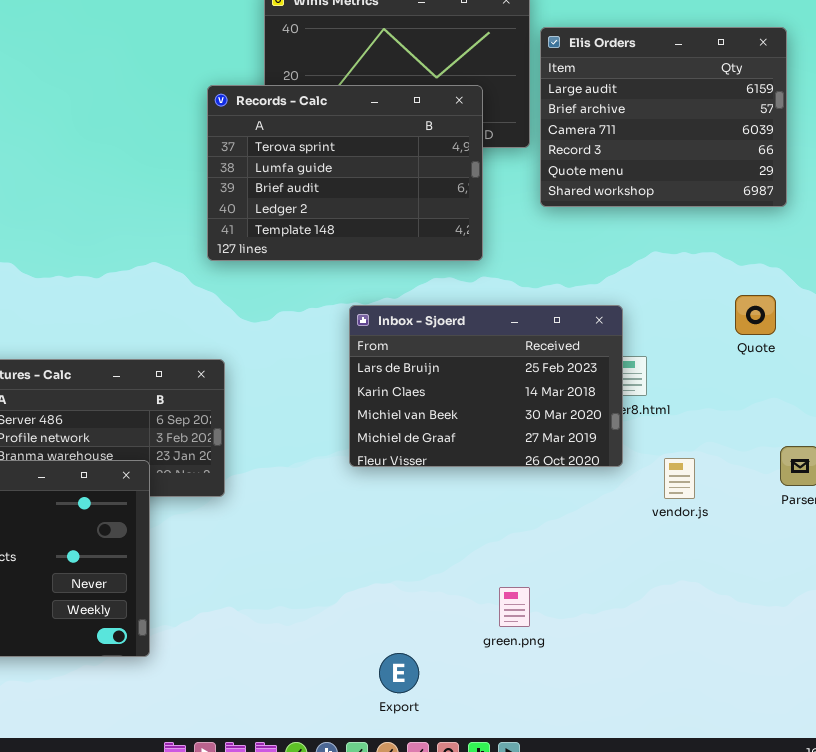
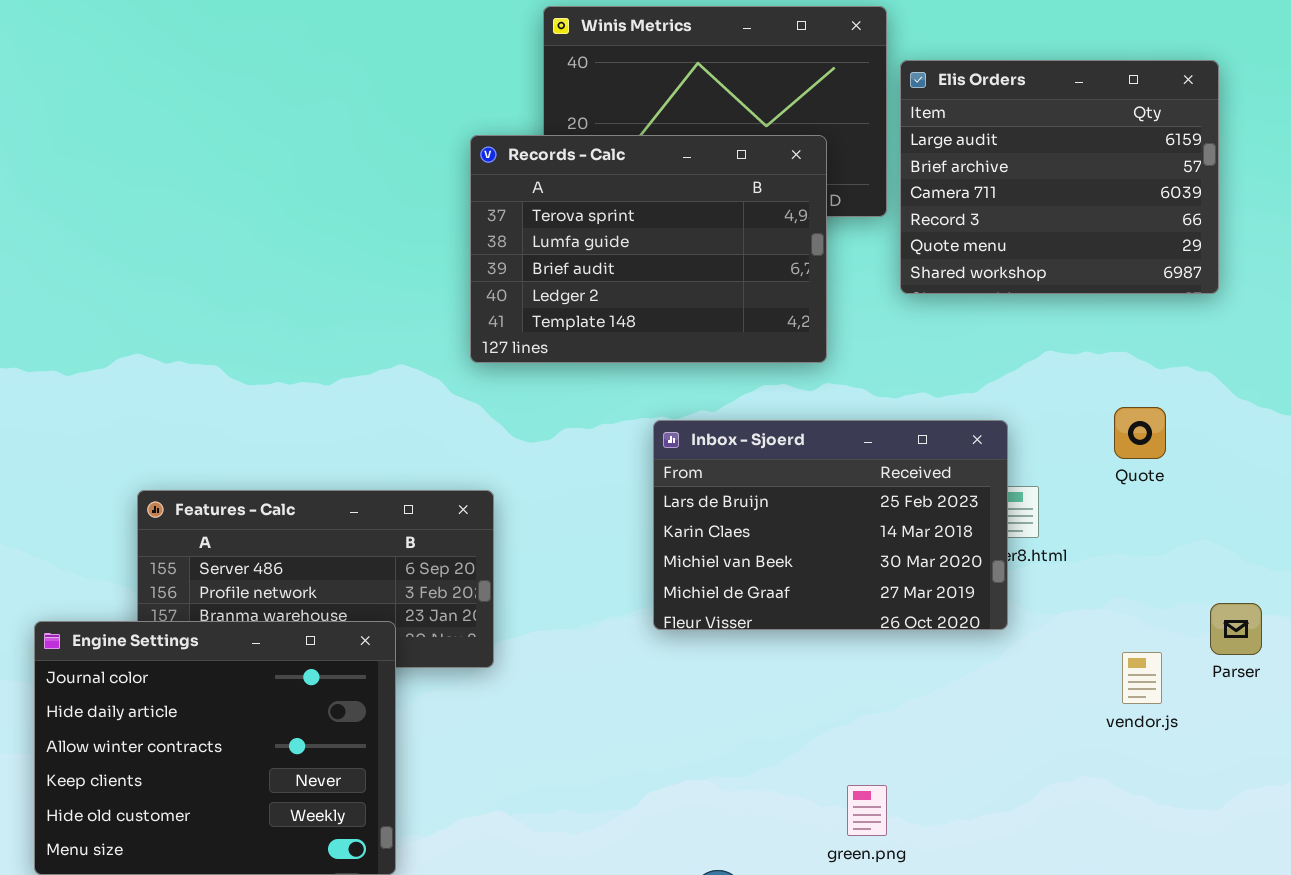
Quote: [735,295,776,335] -> [1114,407,1166,459], moved
vendor.js: [664,458,695,499] -> [1122,652,1162,704], moved

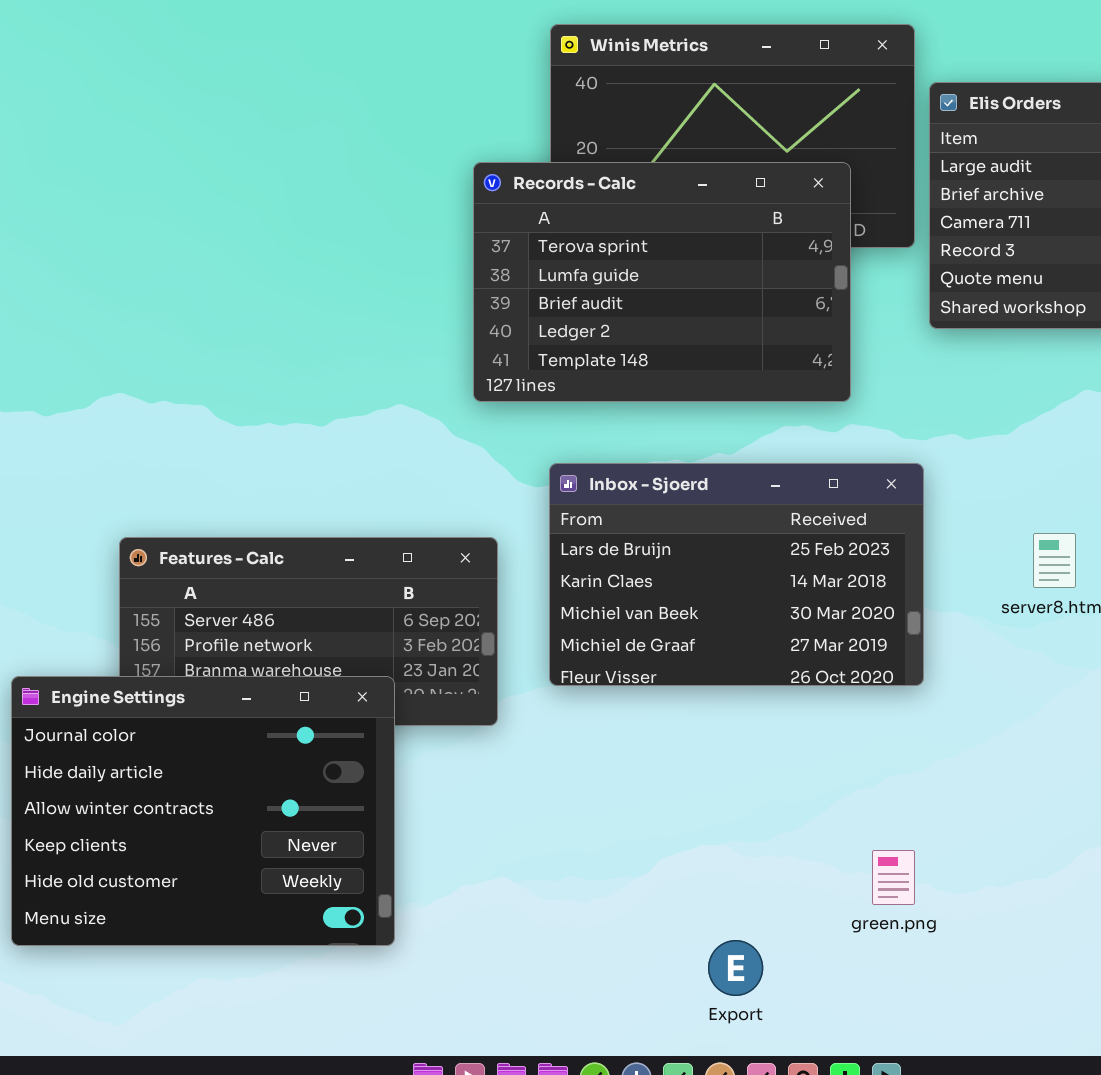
Inbox - Sjoerd: [653,420,1008,630] -> [549,463,924,686], moved

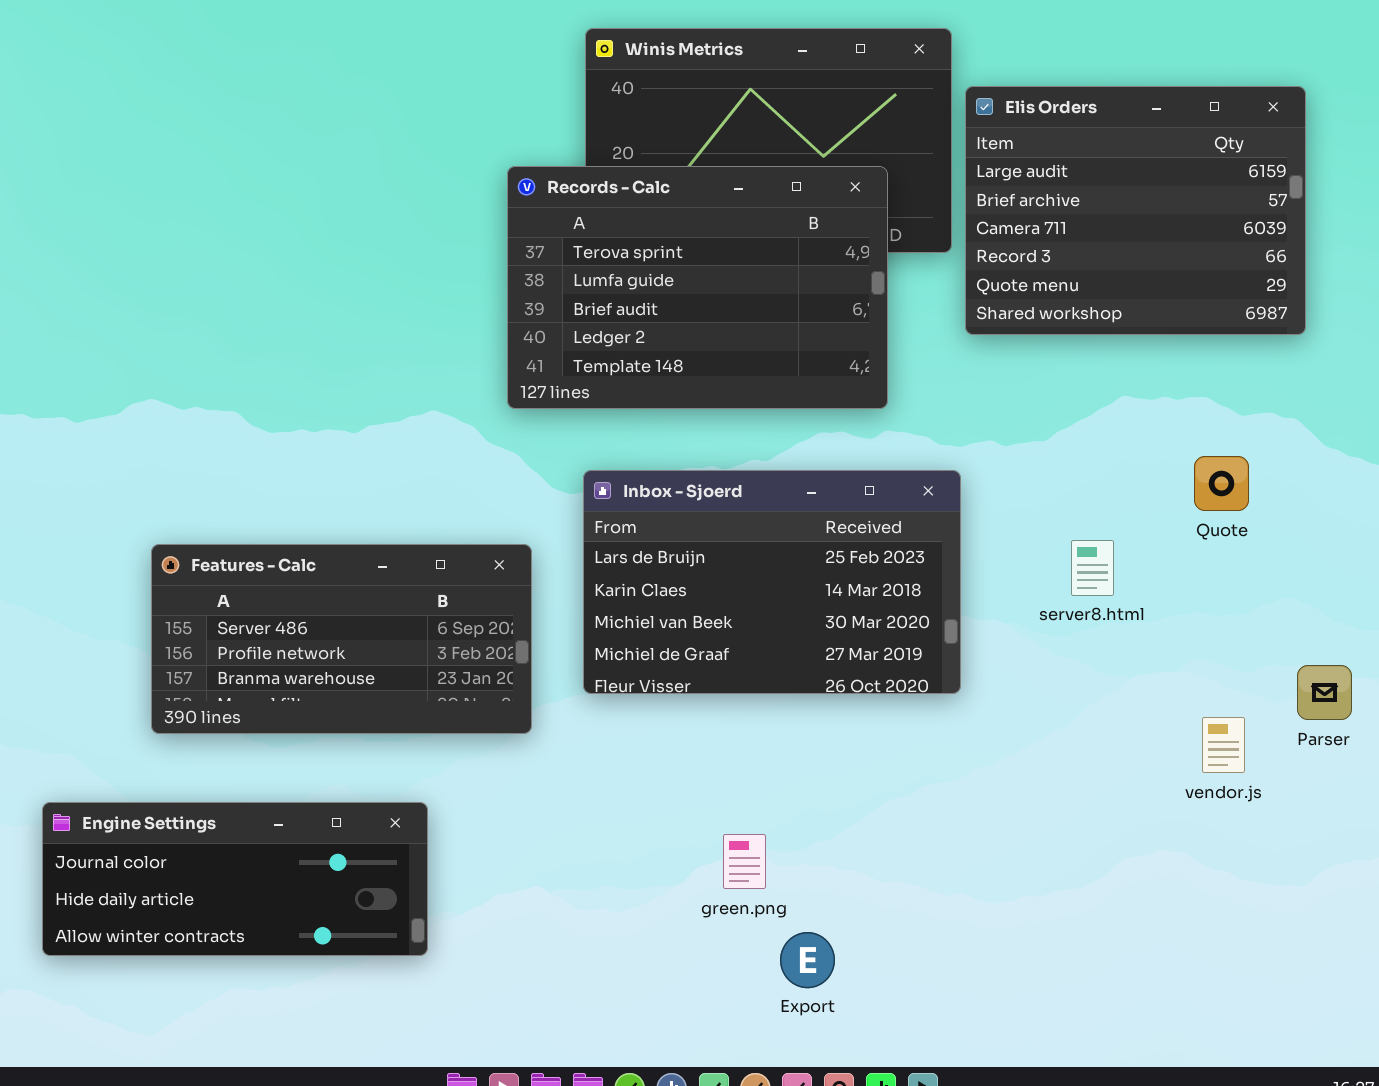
Engine Settings: [11,676,395,946] -> [42,802,428,956], resized
green.png: [872,850,915,905] -> [723,834,766,889], moved
Export: [708,940,763,996] -> [780,932,835,988], moved

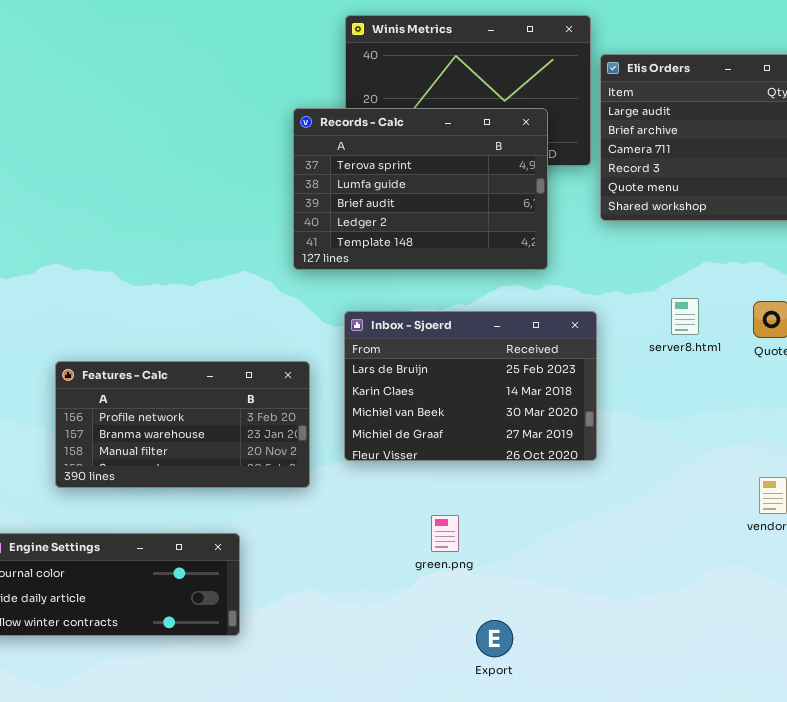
server8.html: [1071,540,1114,596] -> [671,298,699,335], moved
Features - Calc: [151,544,532,734] -> [55,361,310,488], scrolled down 1 row
green.png: [723,834,766,889] -> [431,515,459,552], moved

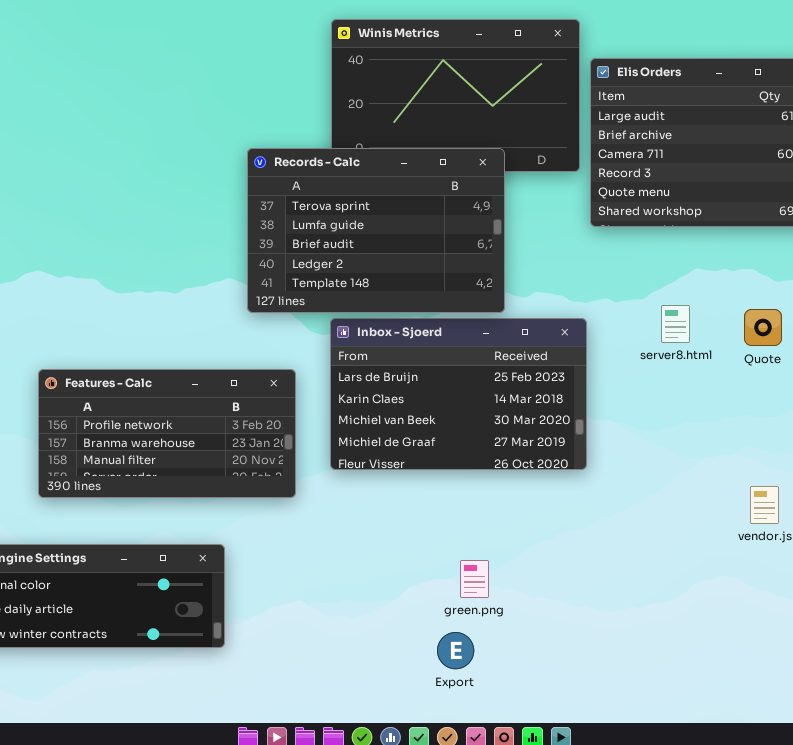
Records - Calc: [293,108,548,270] -> [247,148,505,313], moved
green.png: [431,515,459,552] -> [460,560,489,598], moved
Export: [476,620,513,657] -> [437,632,474,669], moved

